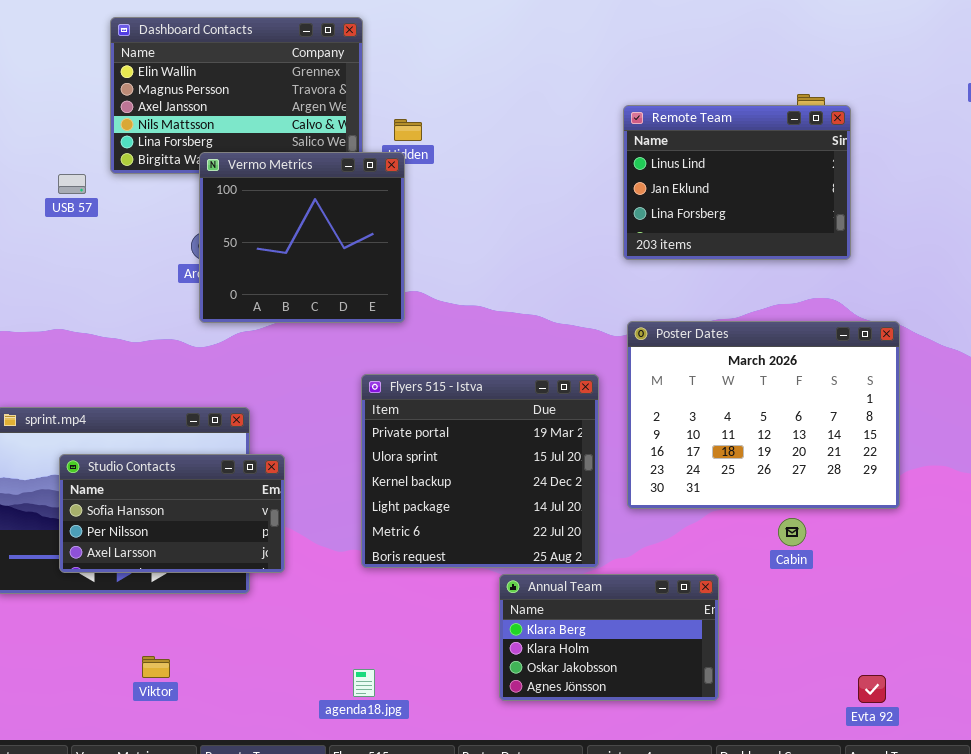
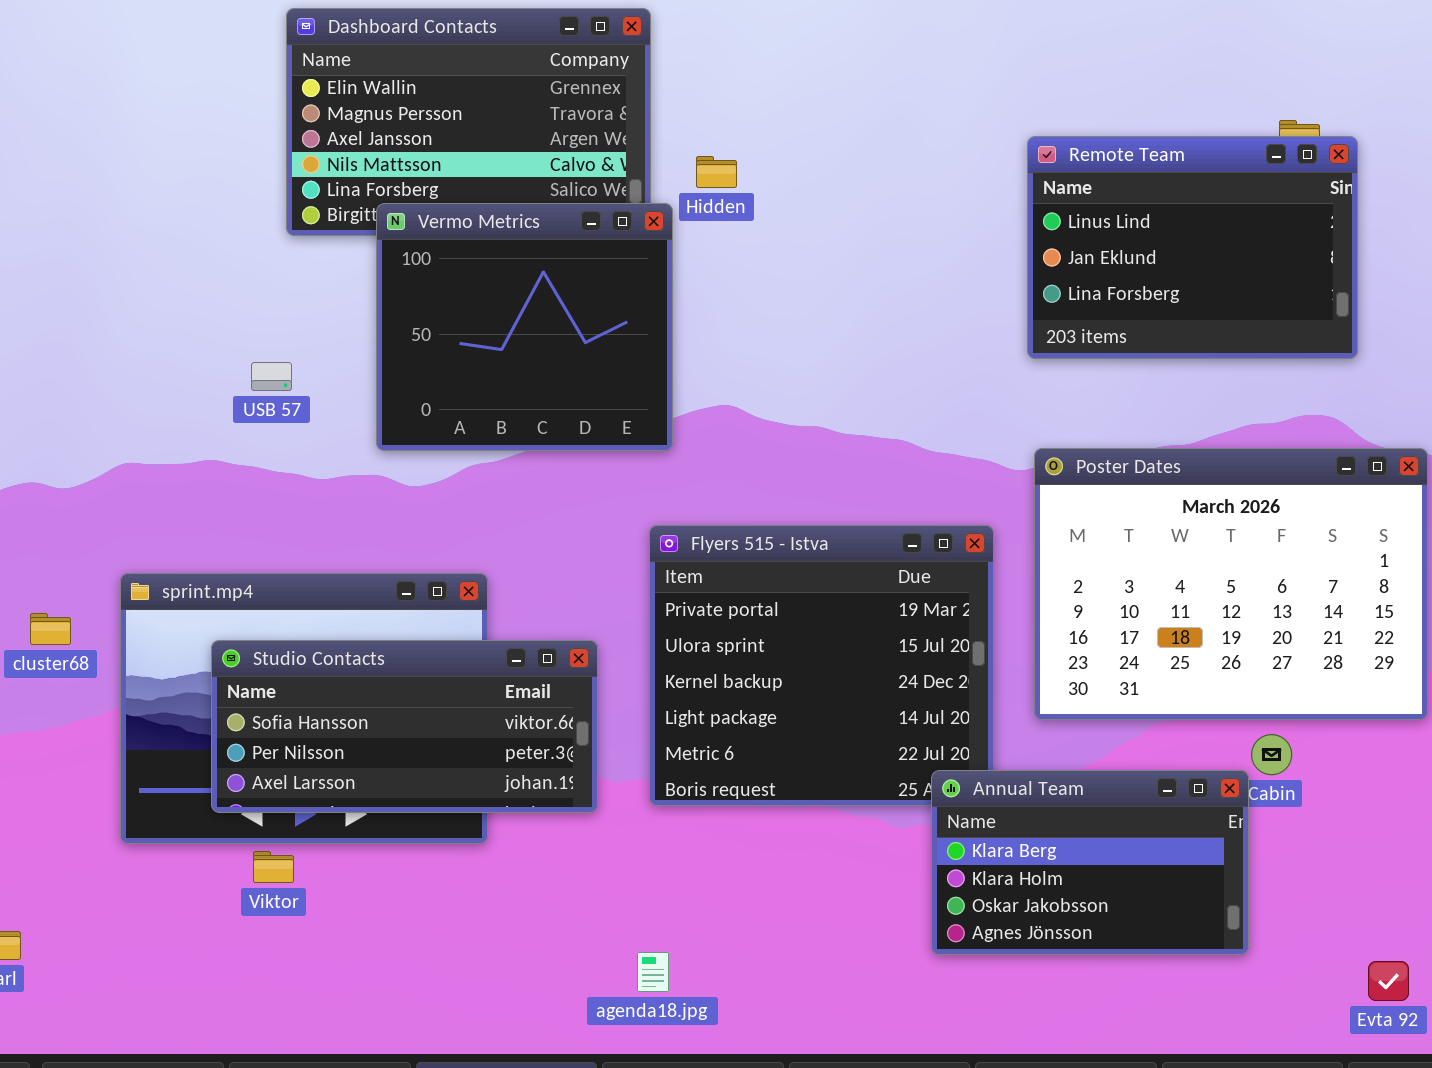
Vermo Metrics: [199,152,405,323] -> [376,203,673,451], moved
USB 57: [58,174,86,194] -> [251,362,292,391], moved
Studio Contacts: [59,454,285,573] -> [211,640,598,813], resized
Annual Team: [499,574,719,701] -> [931,770,1249,955], moved
Viktor: [142,656,170,678] -> [253,851,294,883], moved

